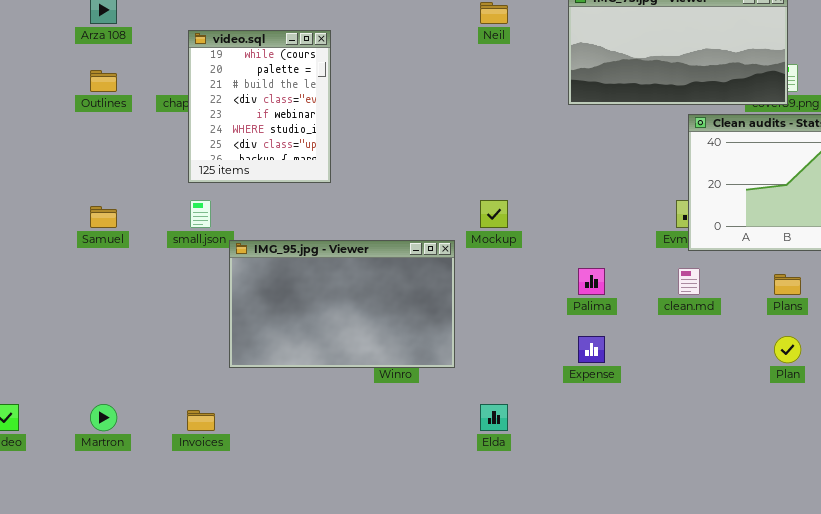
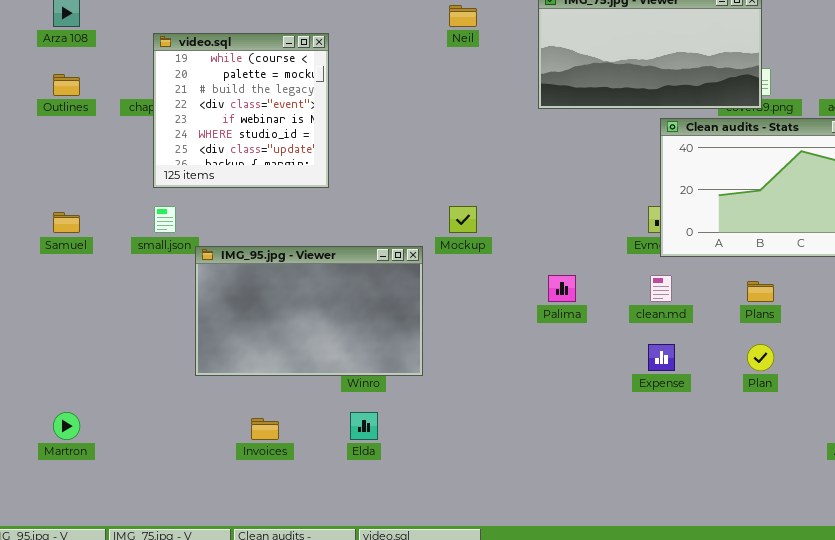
video.sql: [188,30,331,183] -> [153,33,329,188], resized
Expense: [578,336,605,363] -> [648,344,675,371], moved
Elda: [480,404,508,431] -> [350,412,378,440], moved
Invoices: [187,410,215,431] -> [251,418,279,440], moved

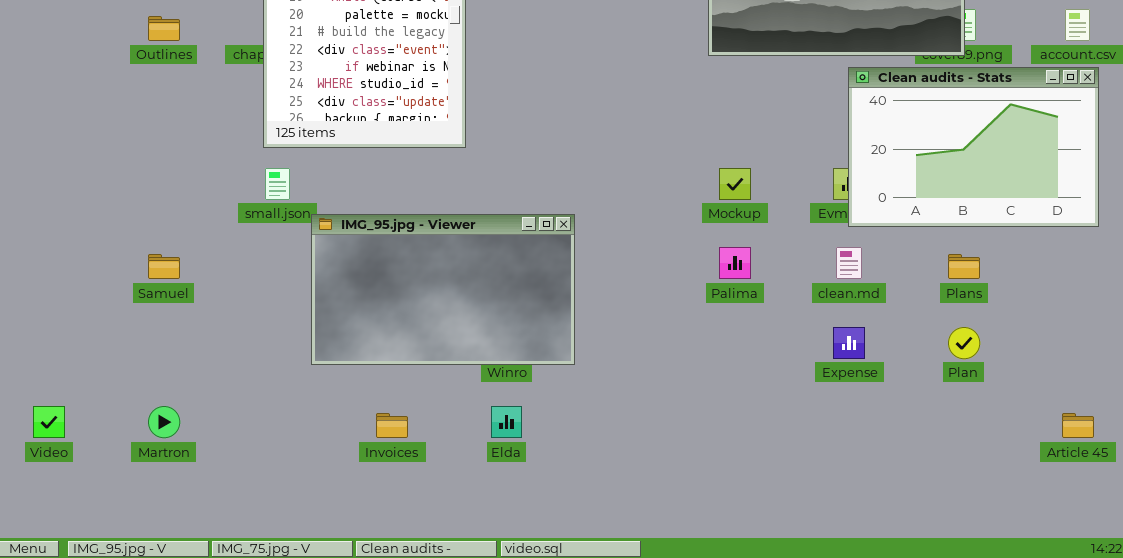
Mockup: [449,206,477,233] -> [719,168,751,200], moved
Samuel: [53,212,80,233] -> [148,254,180,279], moved

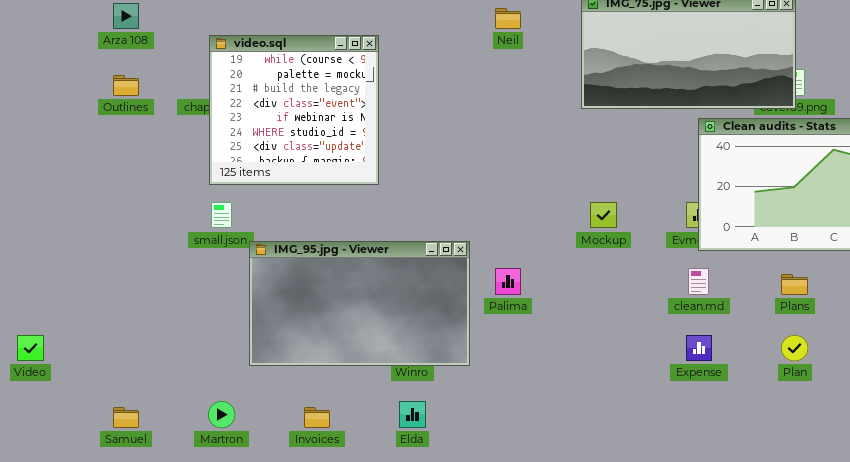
Palima: [719,247,751,279] -> [495,268,521,295], moved
Samuel: [148,254,180,279] -> [113,407,139,428], moved
Video: [33,406,65,438] -> [17,335,44,361], moved
Martron: [148,406,180,438] -> [208,401,235,428], moved

